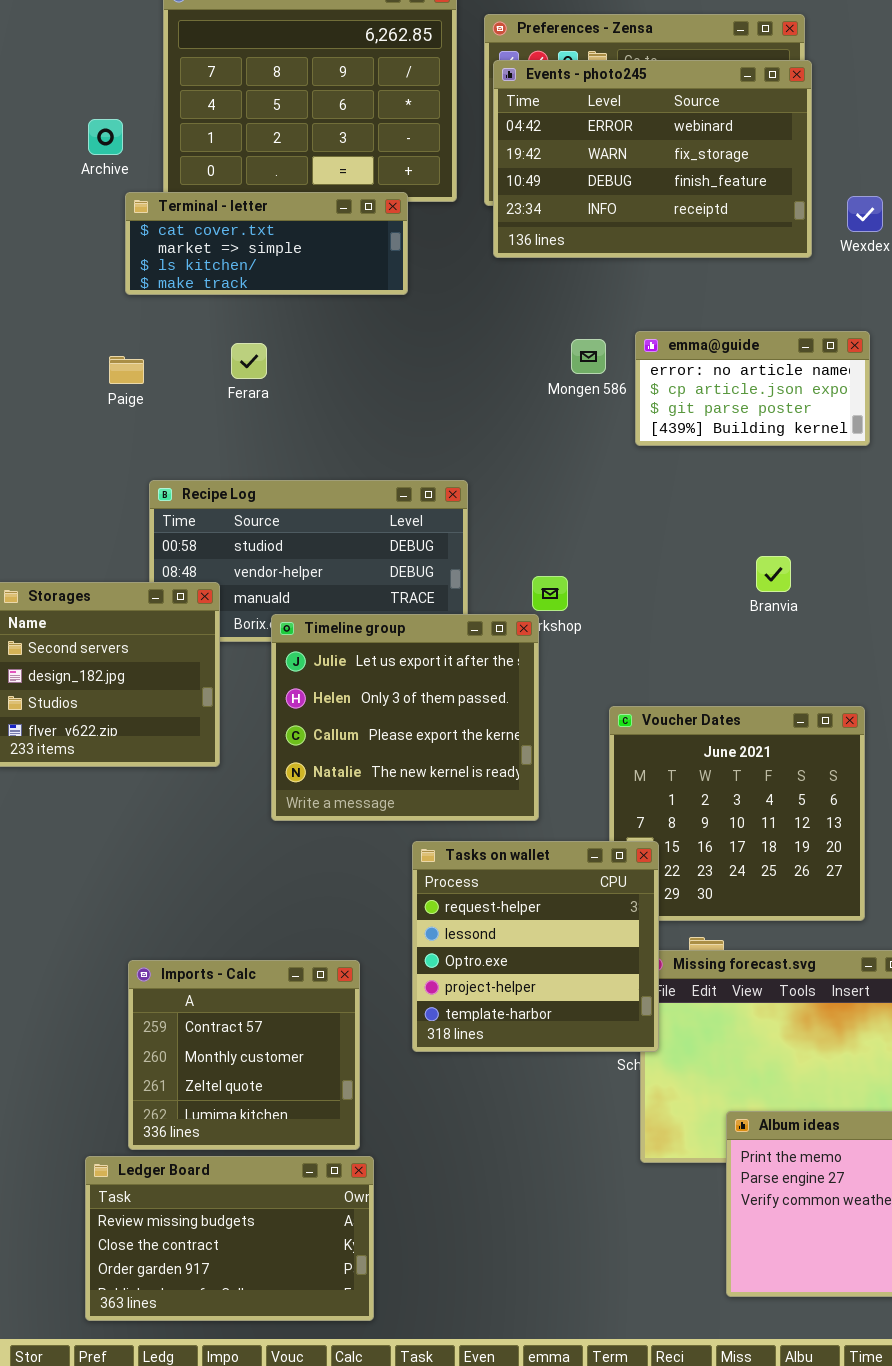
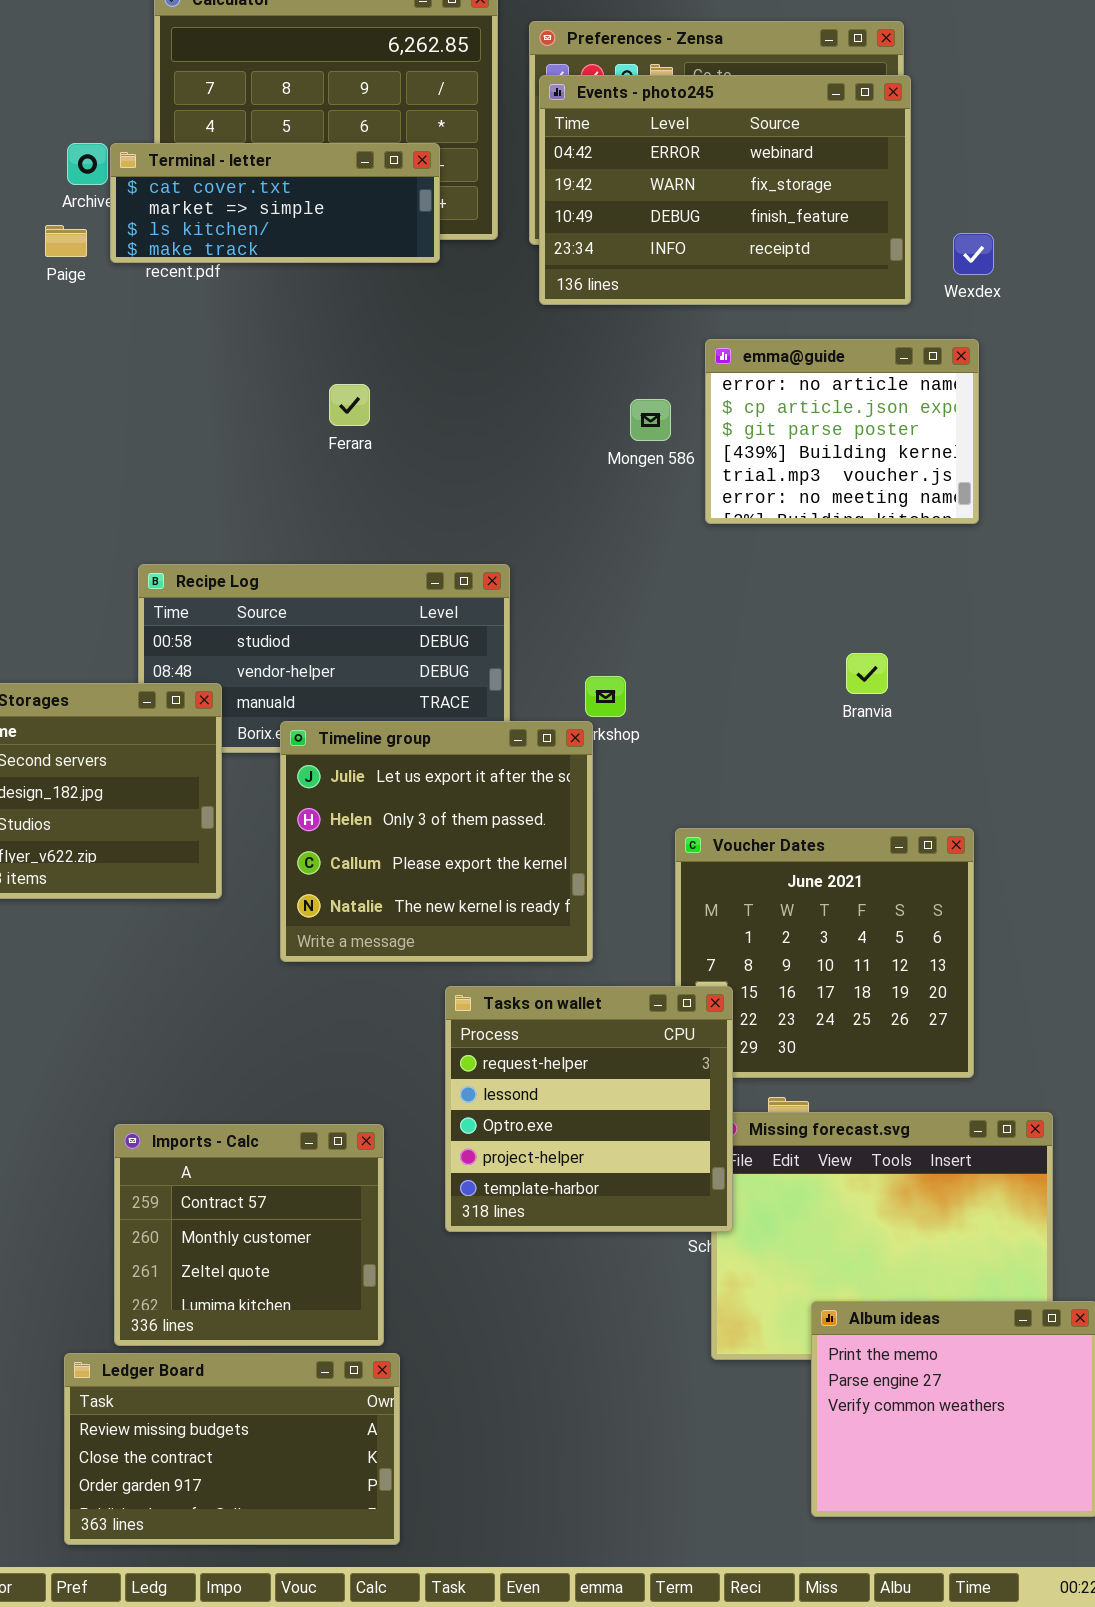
Terminal - letter: [125,192,408,295] -> [110,143,440,263], moved
emma@guide: [635,331,870,446] -> [705,339,979,524], resized
Ferara: [231,343,267,379] -> [329,384,370,426], moved
Paige: [109,356,144,384] -> [45,225,87,257], moved

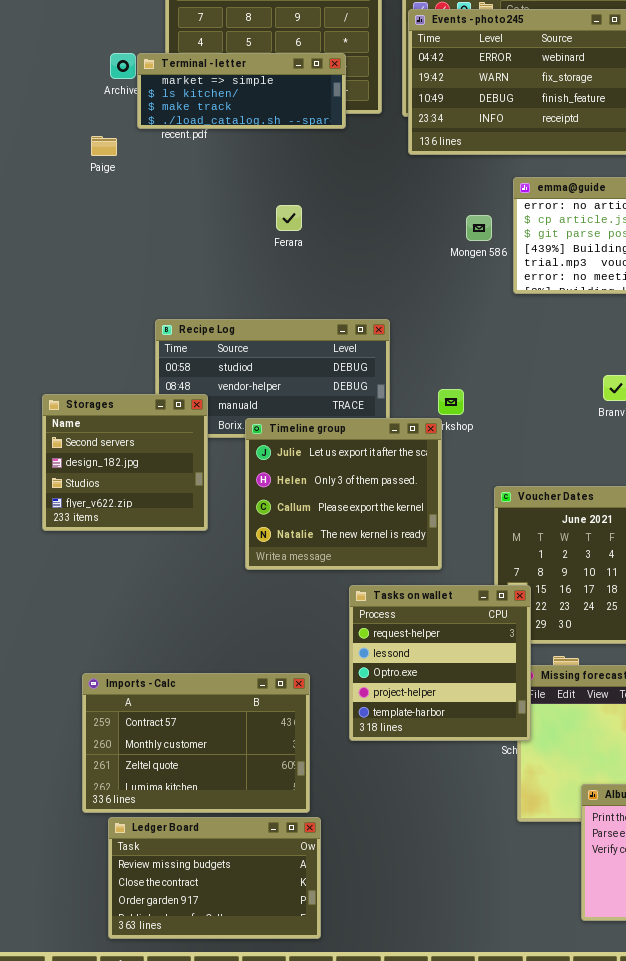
Terminal - letter: [110,143,440,263] -> [137,53,346,129], scrolled down 1 row
Paige: [45,225,87,257] -> [91,136,117,156], moved
Imports - Calc: [114,1124,384,1346] -> [82,673,310,813], resized

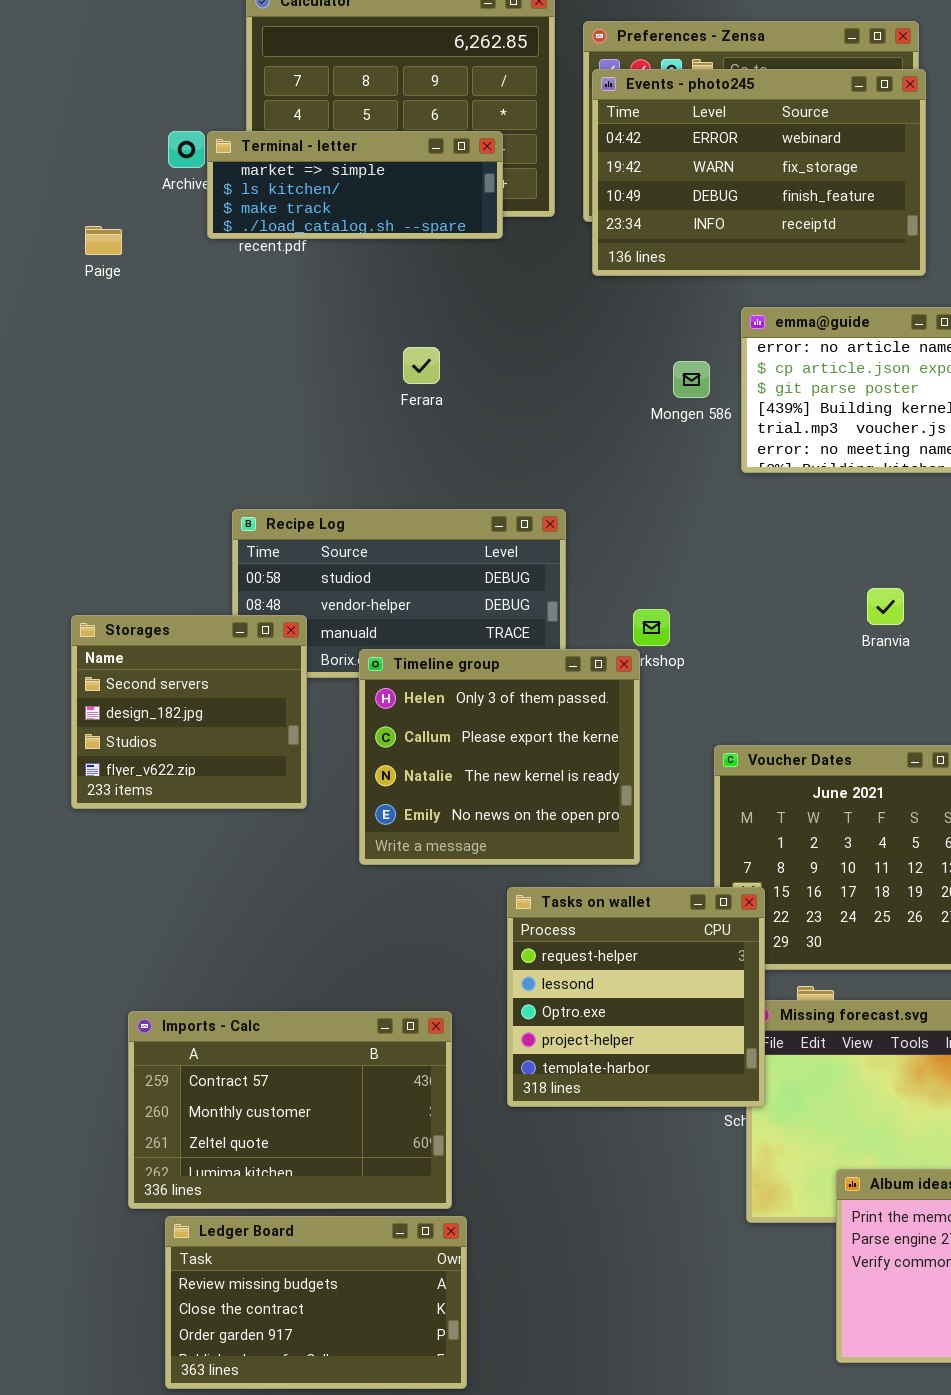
Paige: [91,136,117,156] -> [85,226,122,255], moved
Timeline group: [245,418,442,570] -> [359,649,640,865], scrolled down 1 row

